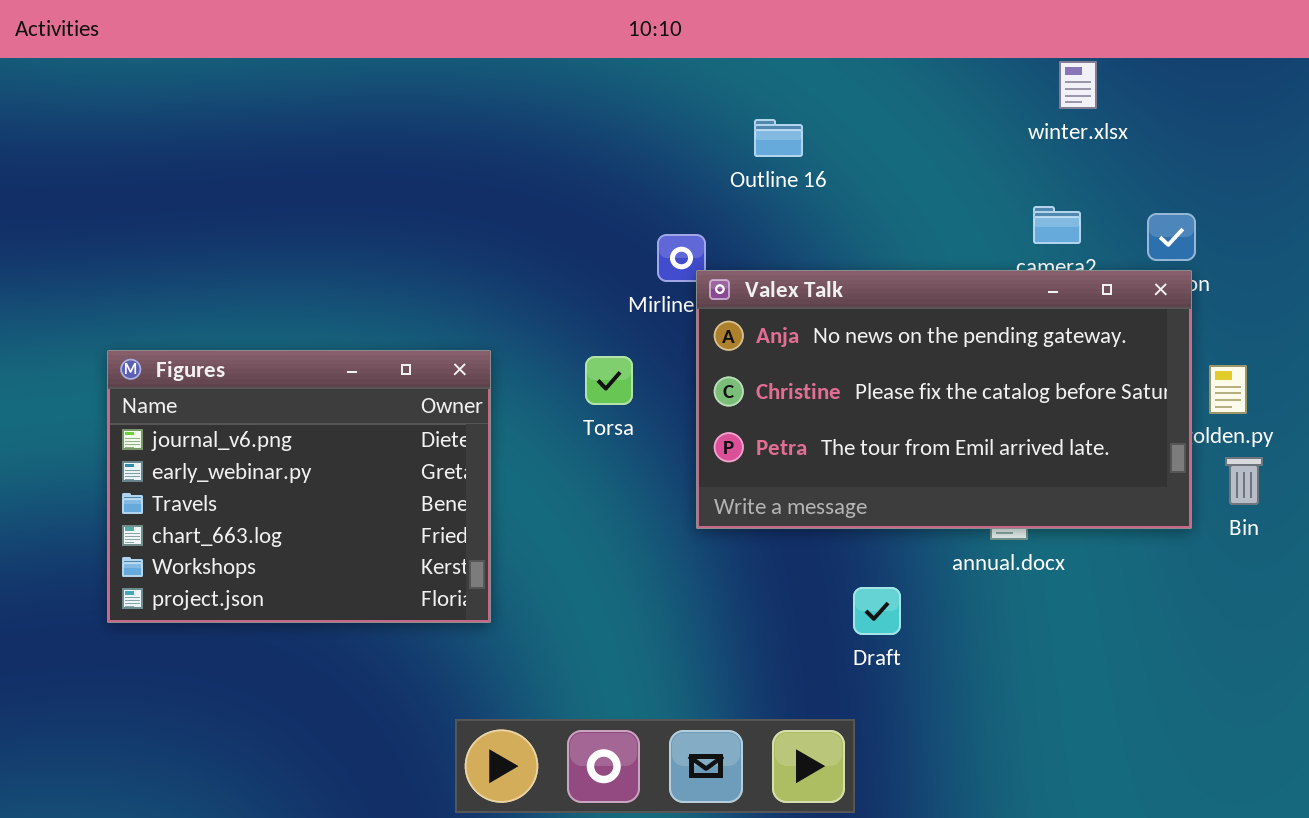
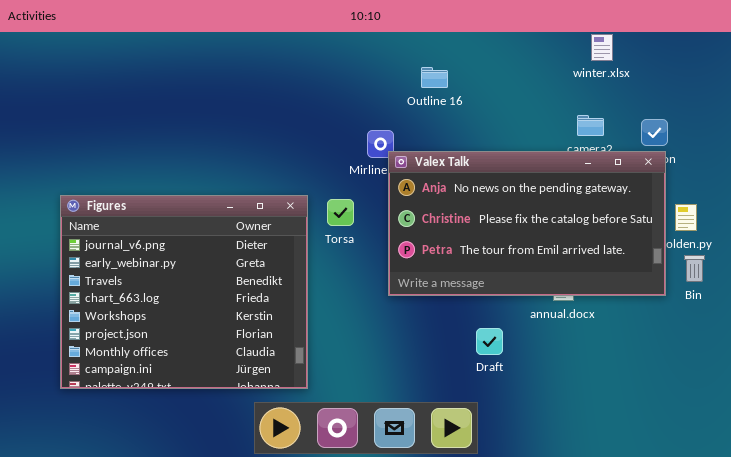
Figures: [107,350,491,623] -> [60,195,308,389], resized

